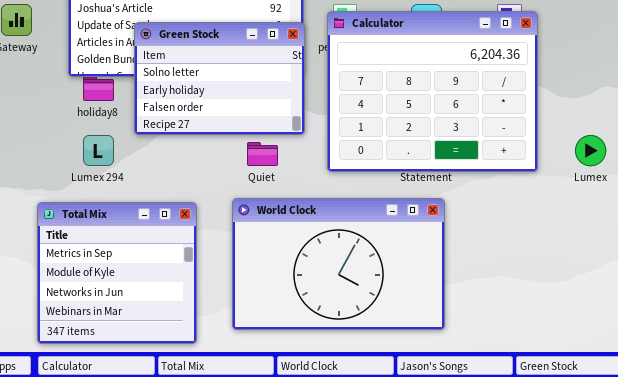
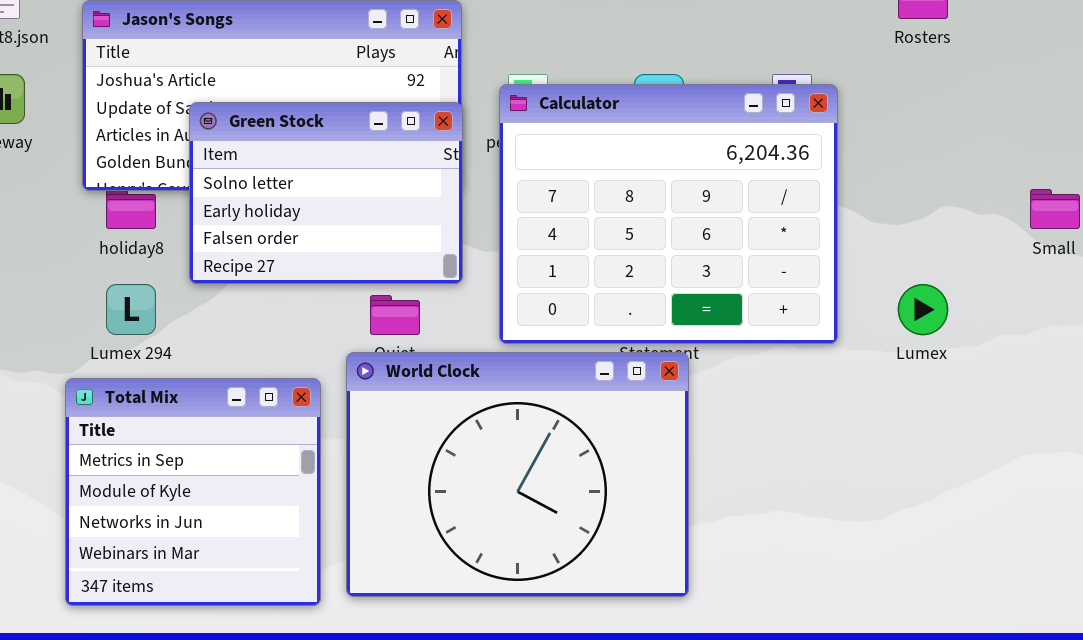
World Clock: [232,198,445,330] -> [346,352,689,597], resized
Total Mix: [37,202,197,344] -> [65,378,321,606], moved

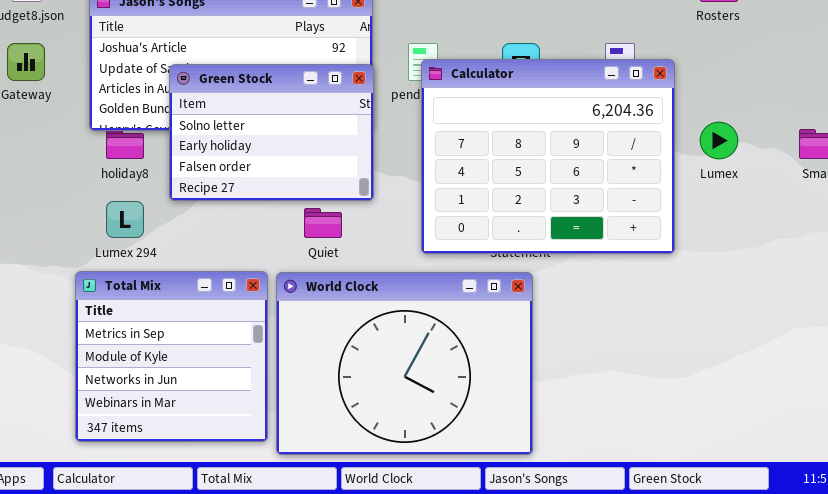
Calculator: [499,84,838,344] -> [421,59,675,254], moved
Lumex: [898,284,948,335] -> [700,122,738,159], moved
World Clock: [346,352,689,597] -> [276,272,533,455], moved

